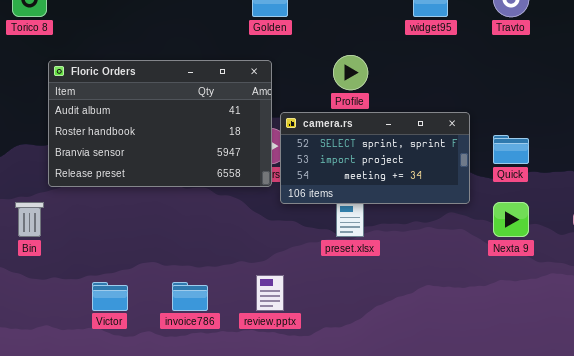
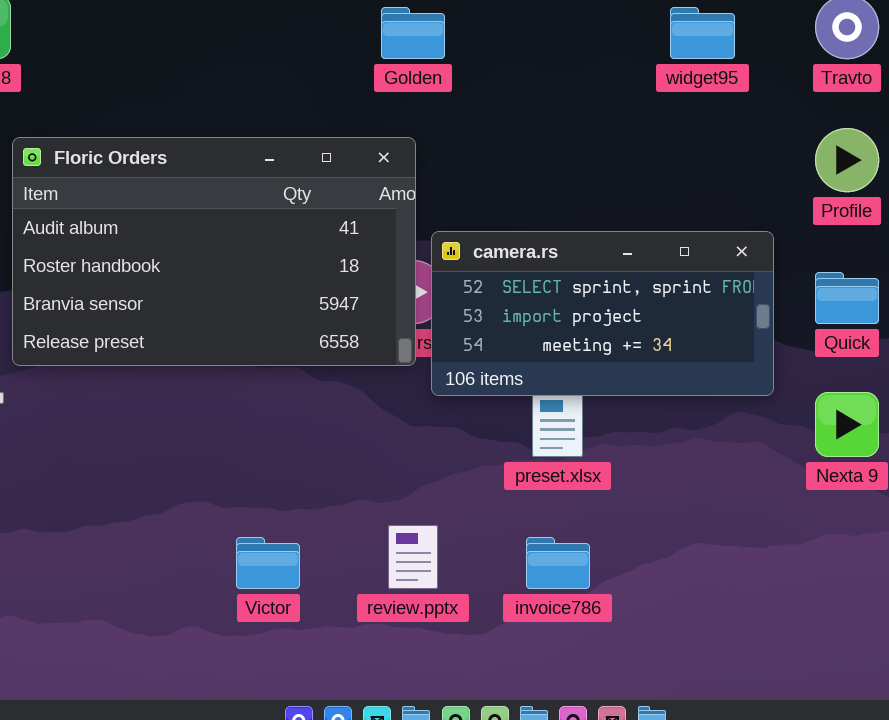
Profile: [333,55,368,90] -> [815,128,879,192], moved
Victor: [92,282,128,311] -> [236,537,300,589], moved
invoice786: [172,282,208,311] -> [526,537,590,589], moved

